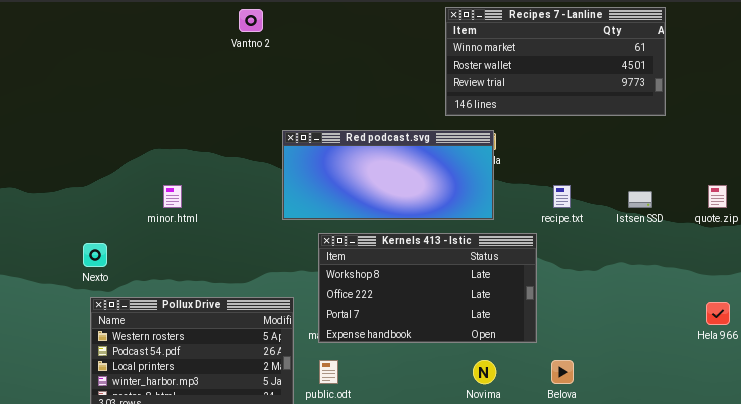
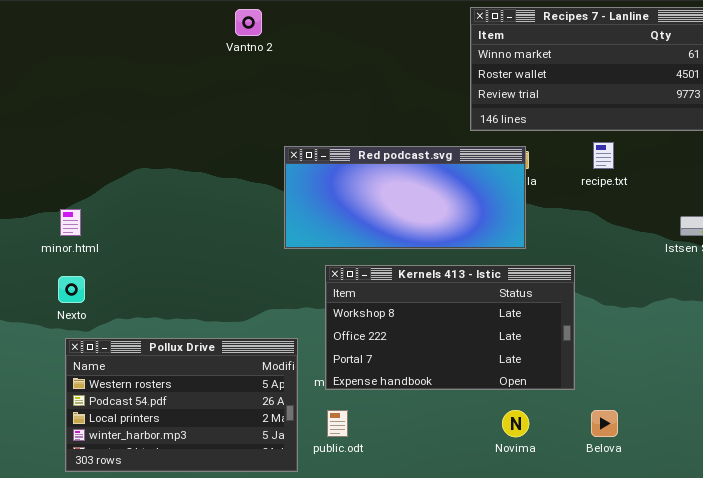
minor.html: [163,185,182,208] -> [60,209,81,236], moved
recipe.txt: [553,185,571,208] -> [593,142,614,169], moved

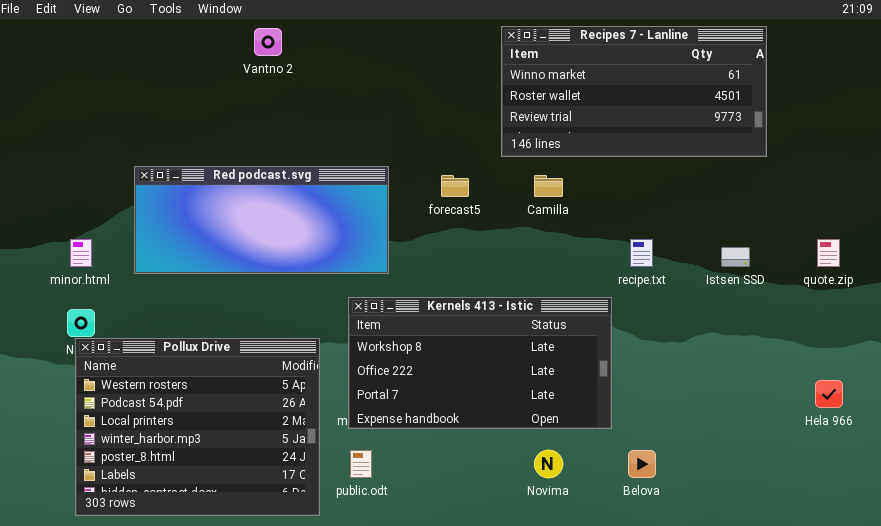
recipe.txt: [593,142,614,169] -> [630,239,653,267], moved
Red podcast.svg: [284,146,526,249] -> [134,166,389,274], moved
Pollux Drive: [65,338,298,472] -> [75,338,320,516], resized

